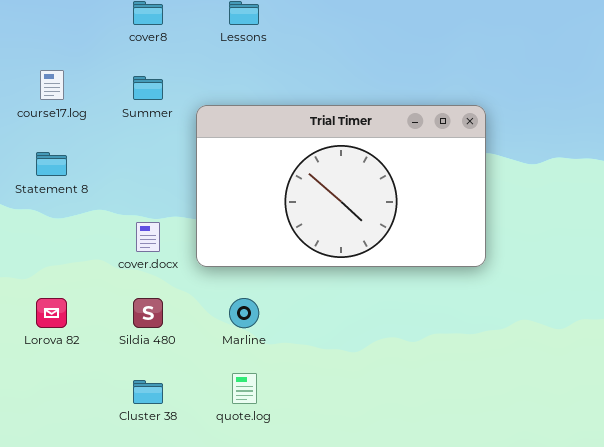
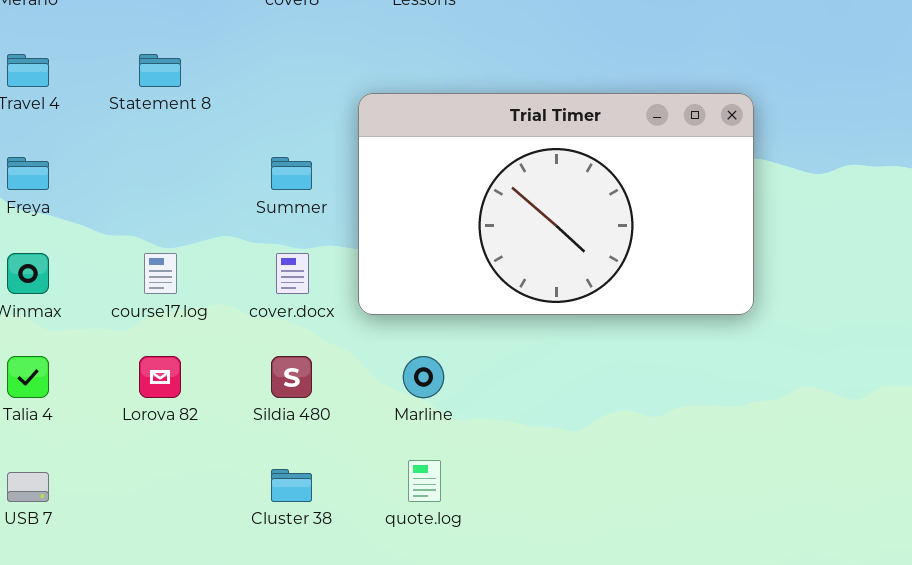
course17.log: [40,70,64,100] -> [144,253,177,294], moved
Summer: [133,76,163,100] -> [271,157,312,190], moved
Statement 8: [36,152,67,176] -> [139,54,181,87], moved

